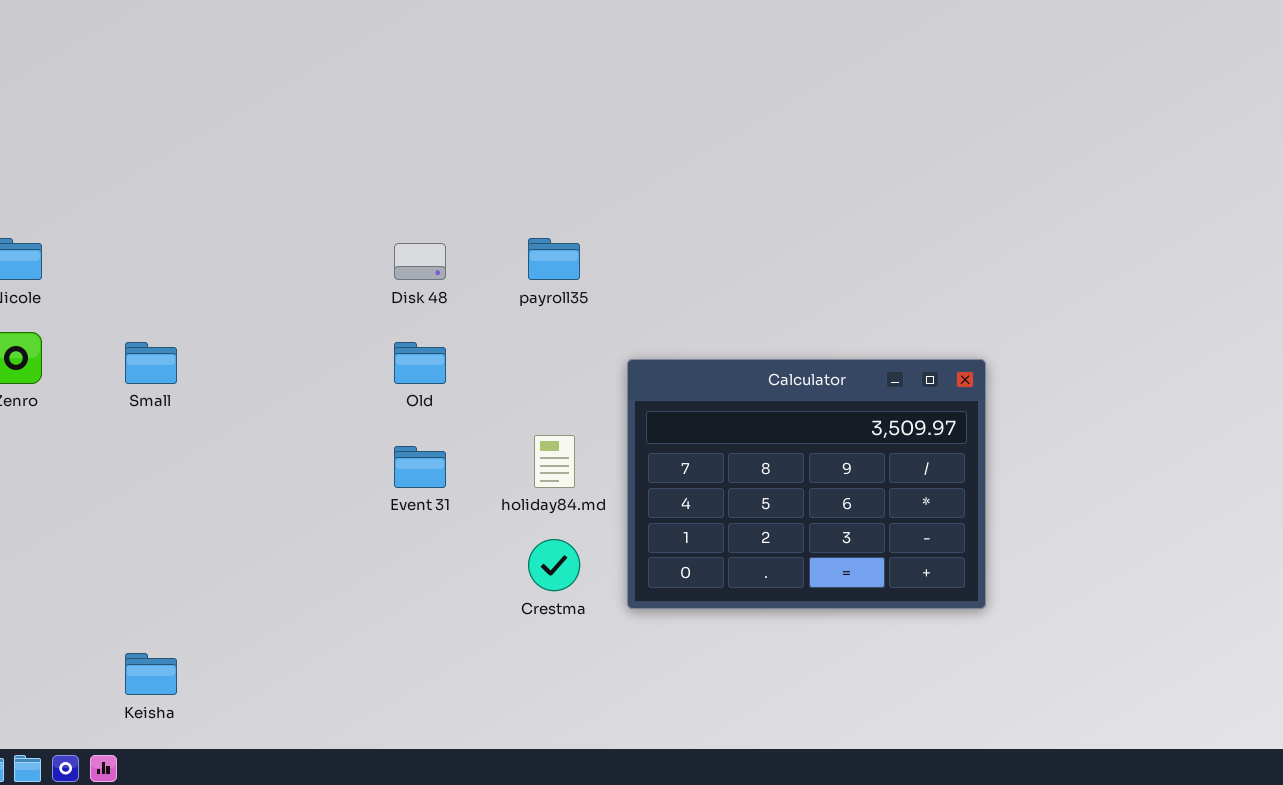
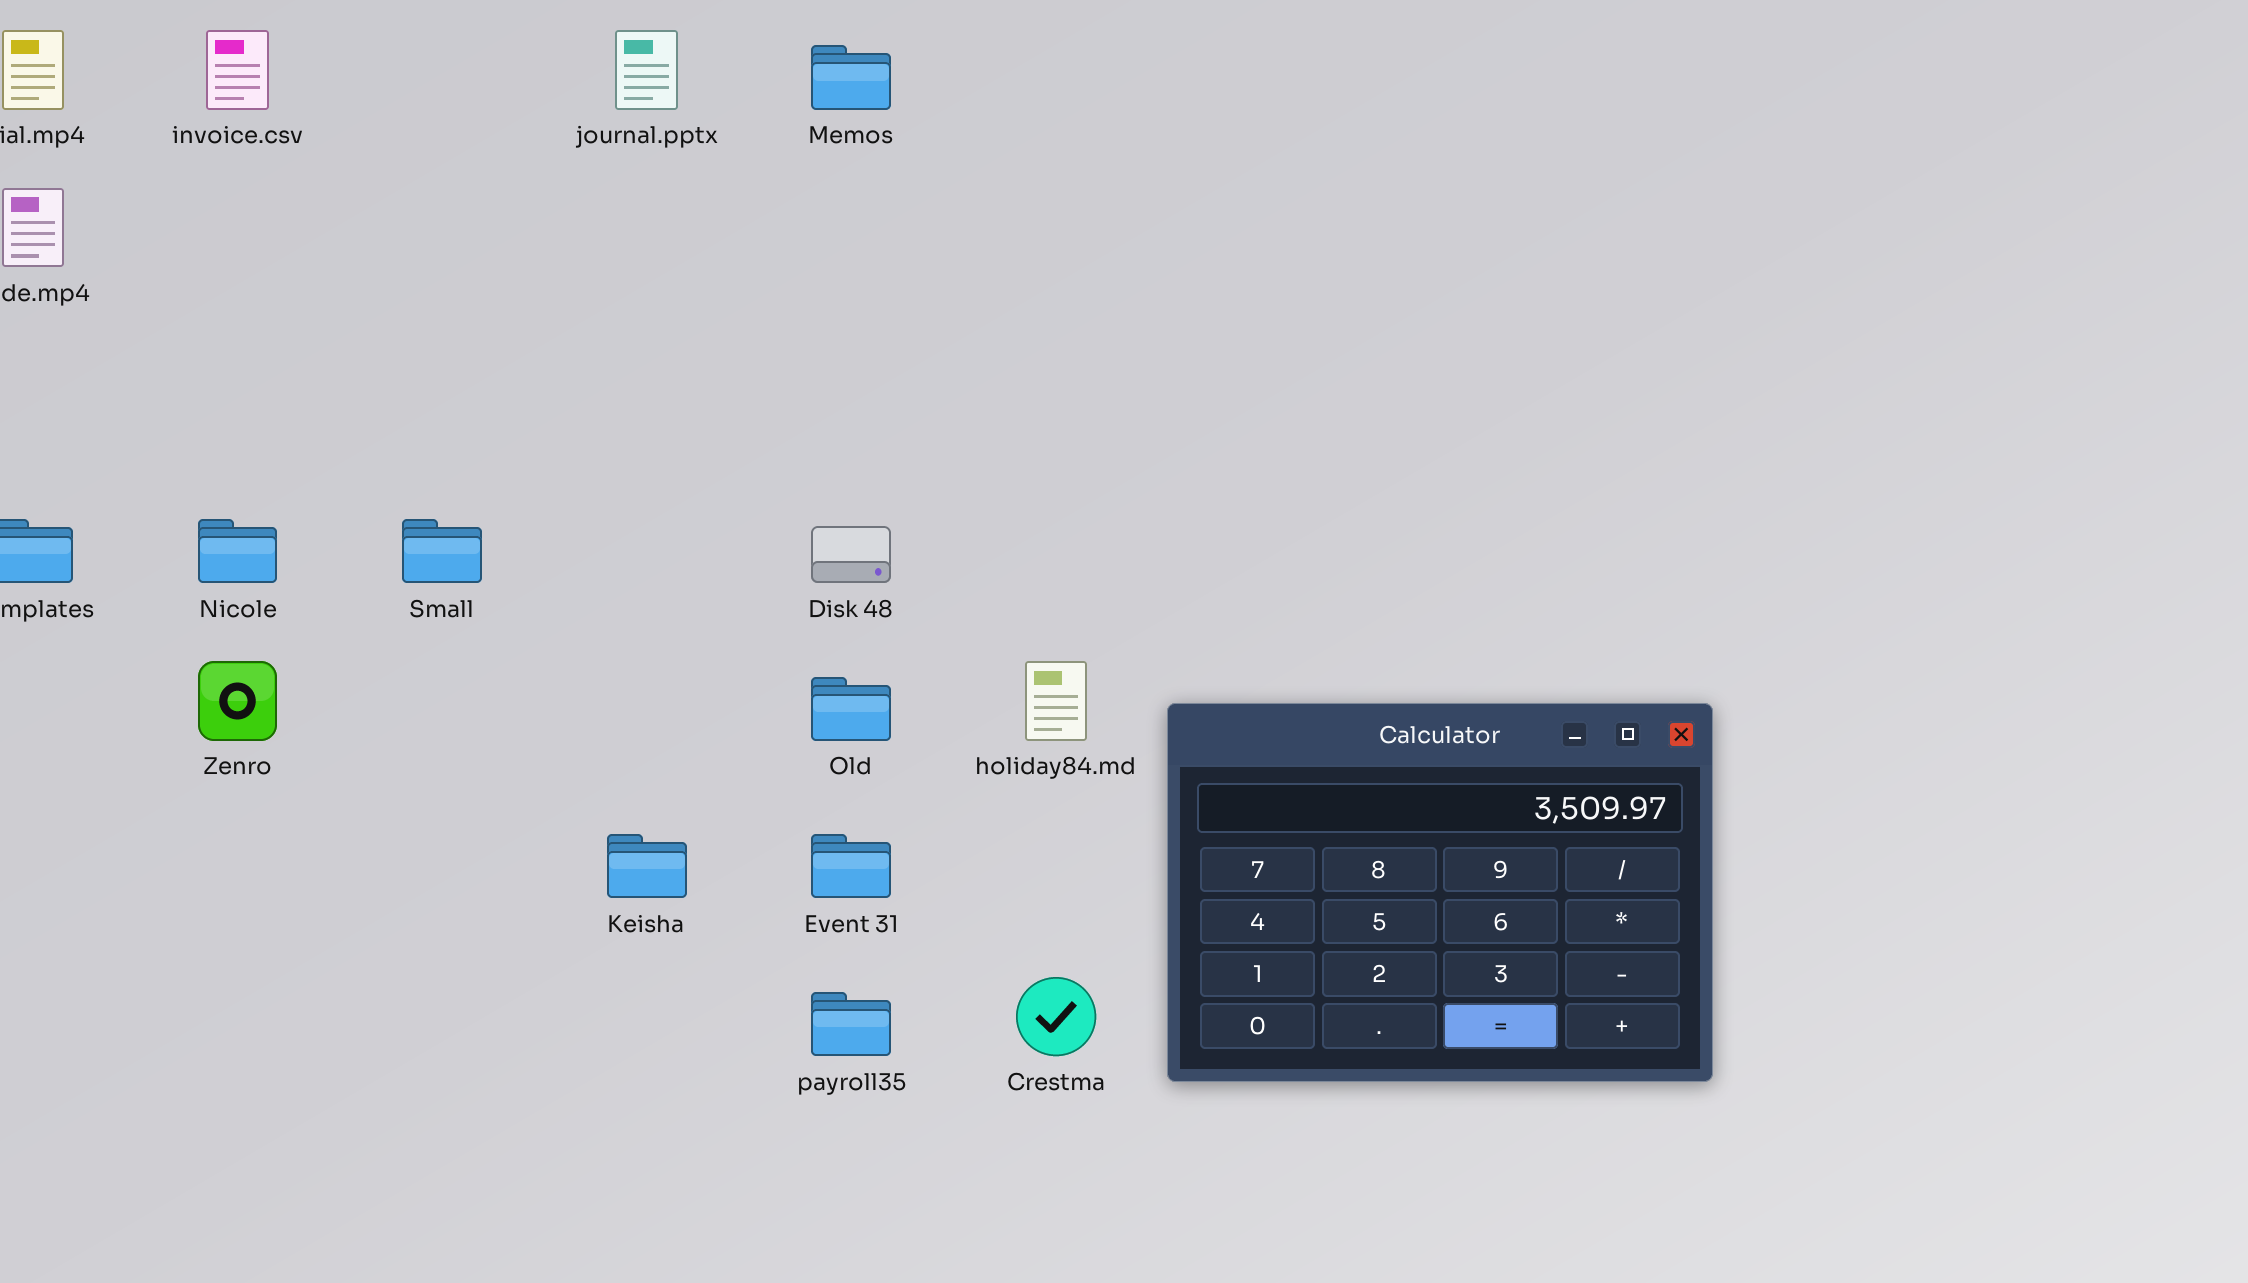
payroll35: [528,238,580,280] -> [811,992,891,1056], moved
Small: [125,342,177,384] -> [402,519,482,583], moved
holiday84.md: [534,435,575,488] -> [1025,661,1087,741], moved
Keisha: [125,653,177,695] -> [607,834,687,898], moved

